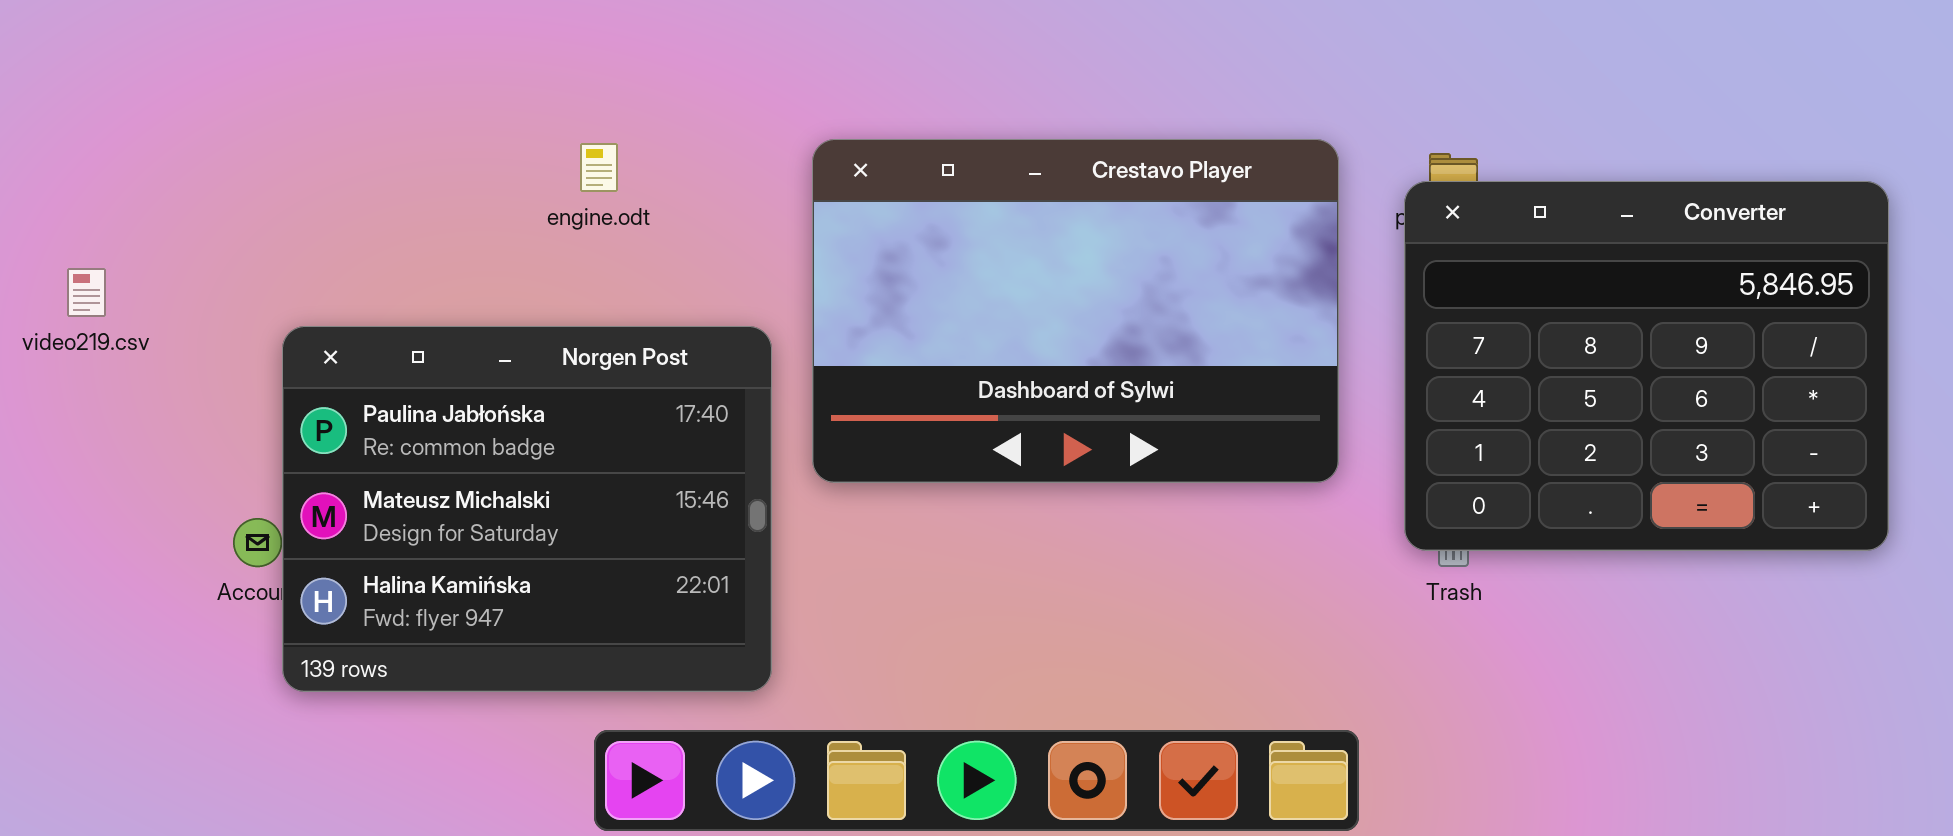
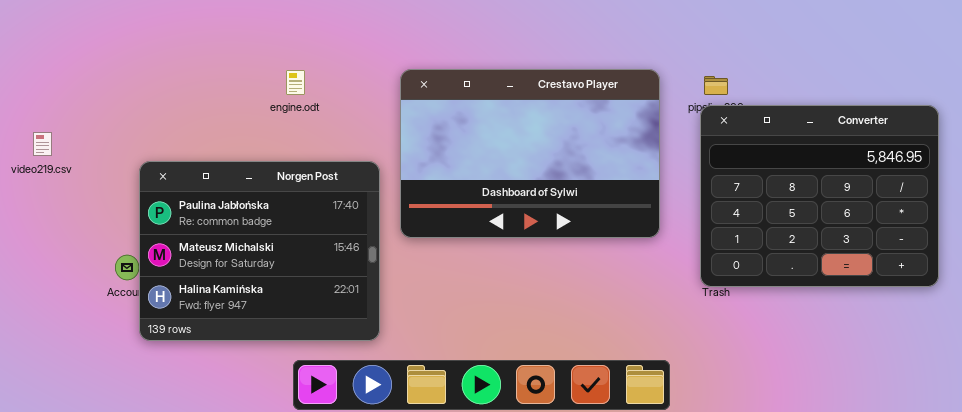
Converter: [1404,181,1889,551] -> [700,105,939,287], moved

